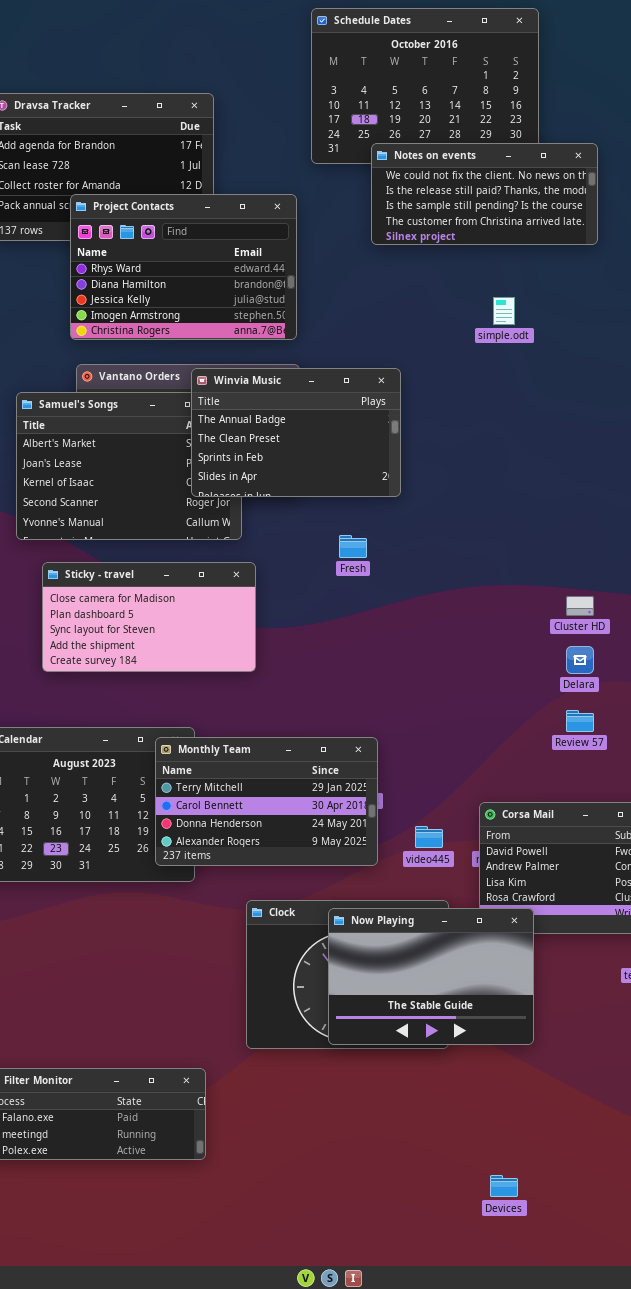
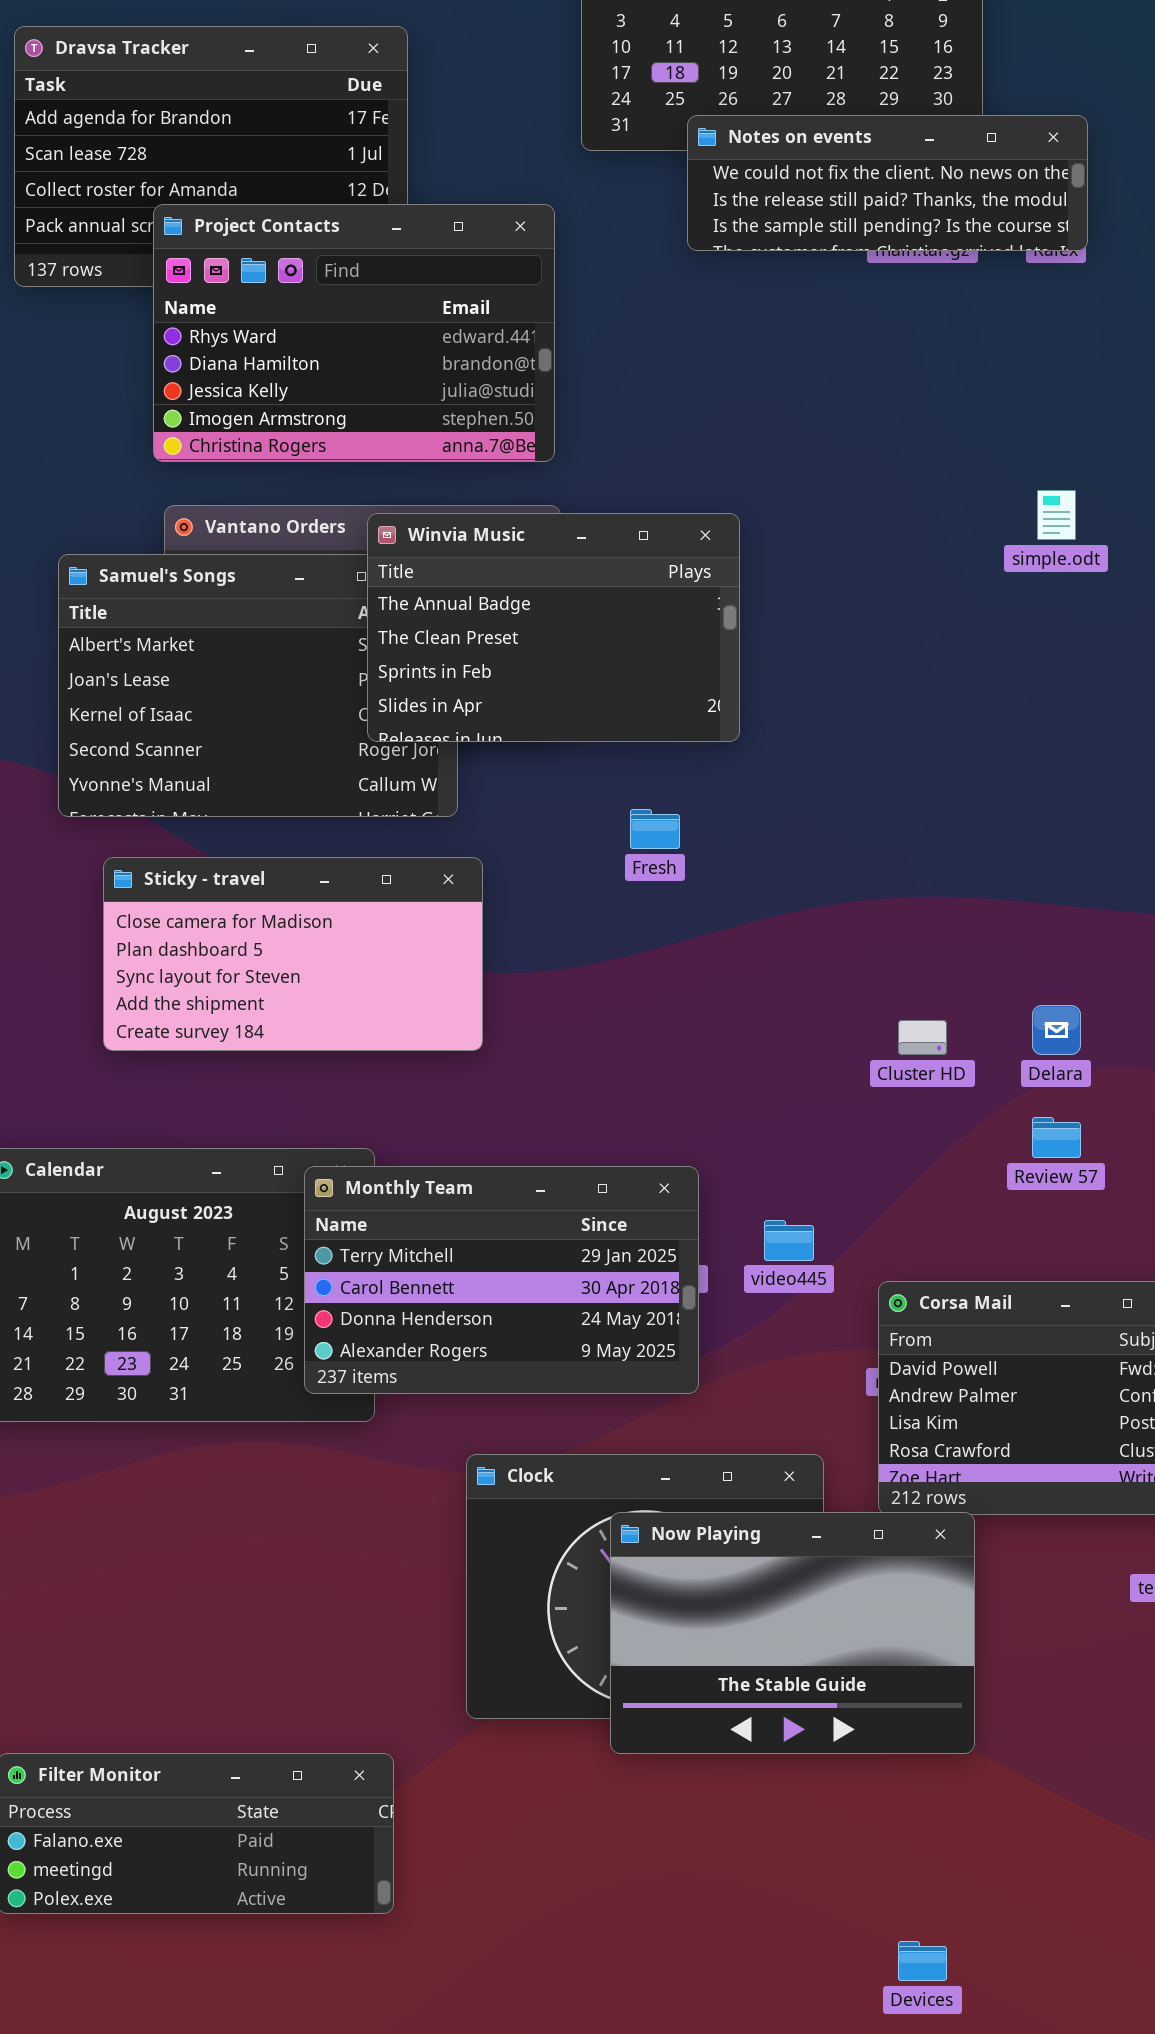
Notes on events: [371,143,598,245] -> [687,115,1088,251], resized
simple.odt: [493,297,515,325] -> [1037,490,1076,540], moved
Cluster HD: [566,596,594,616] -> [898,1020,947,1055], moved
video445: [415,826,443,848] -> [764,1220,814,1261], moved
Now Playing: [328,908,534,1045] -> [610,1512,975,1754], moved

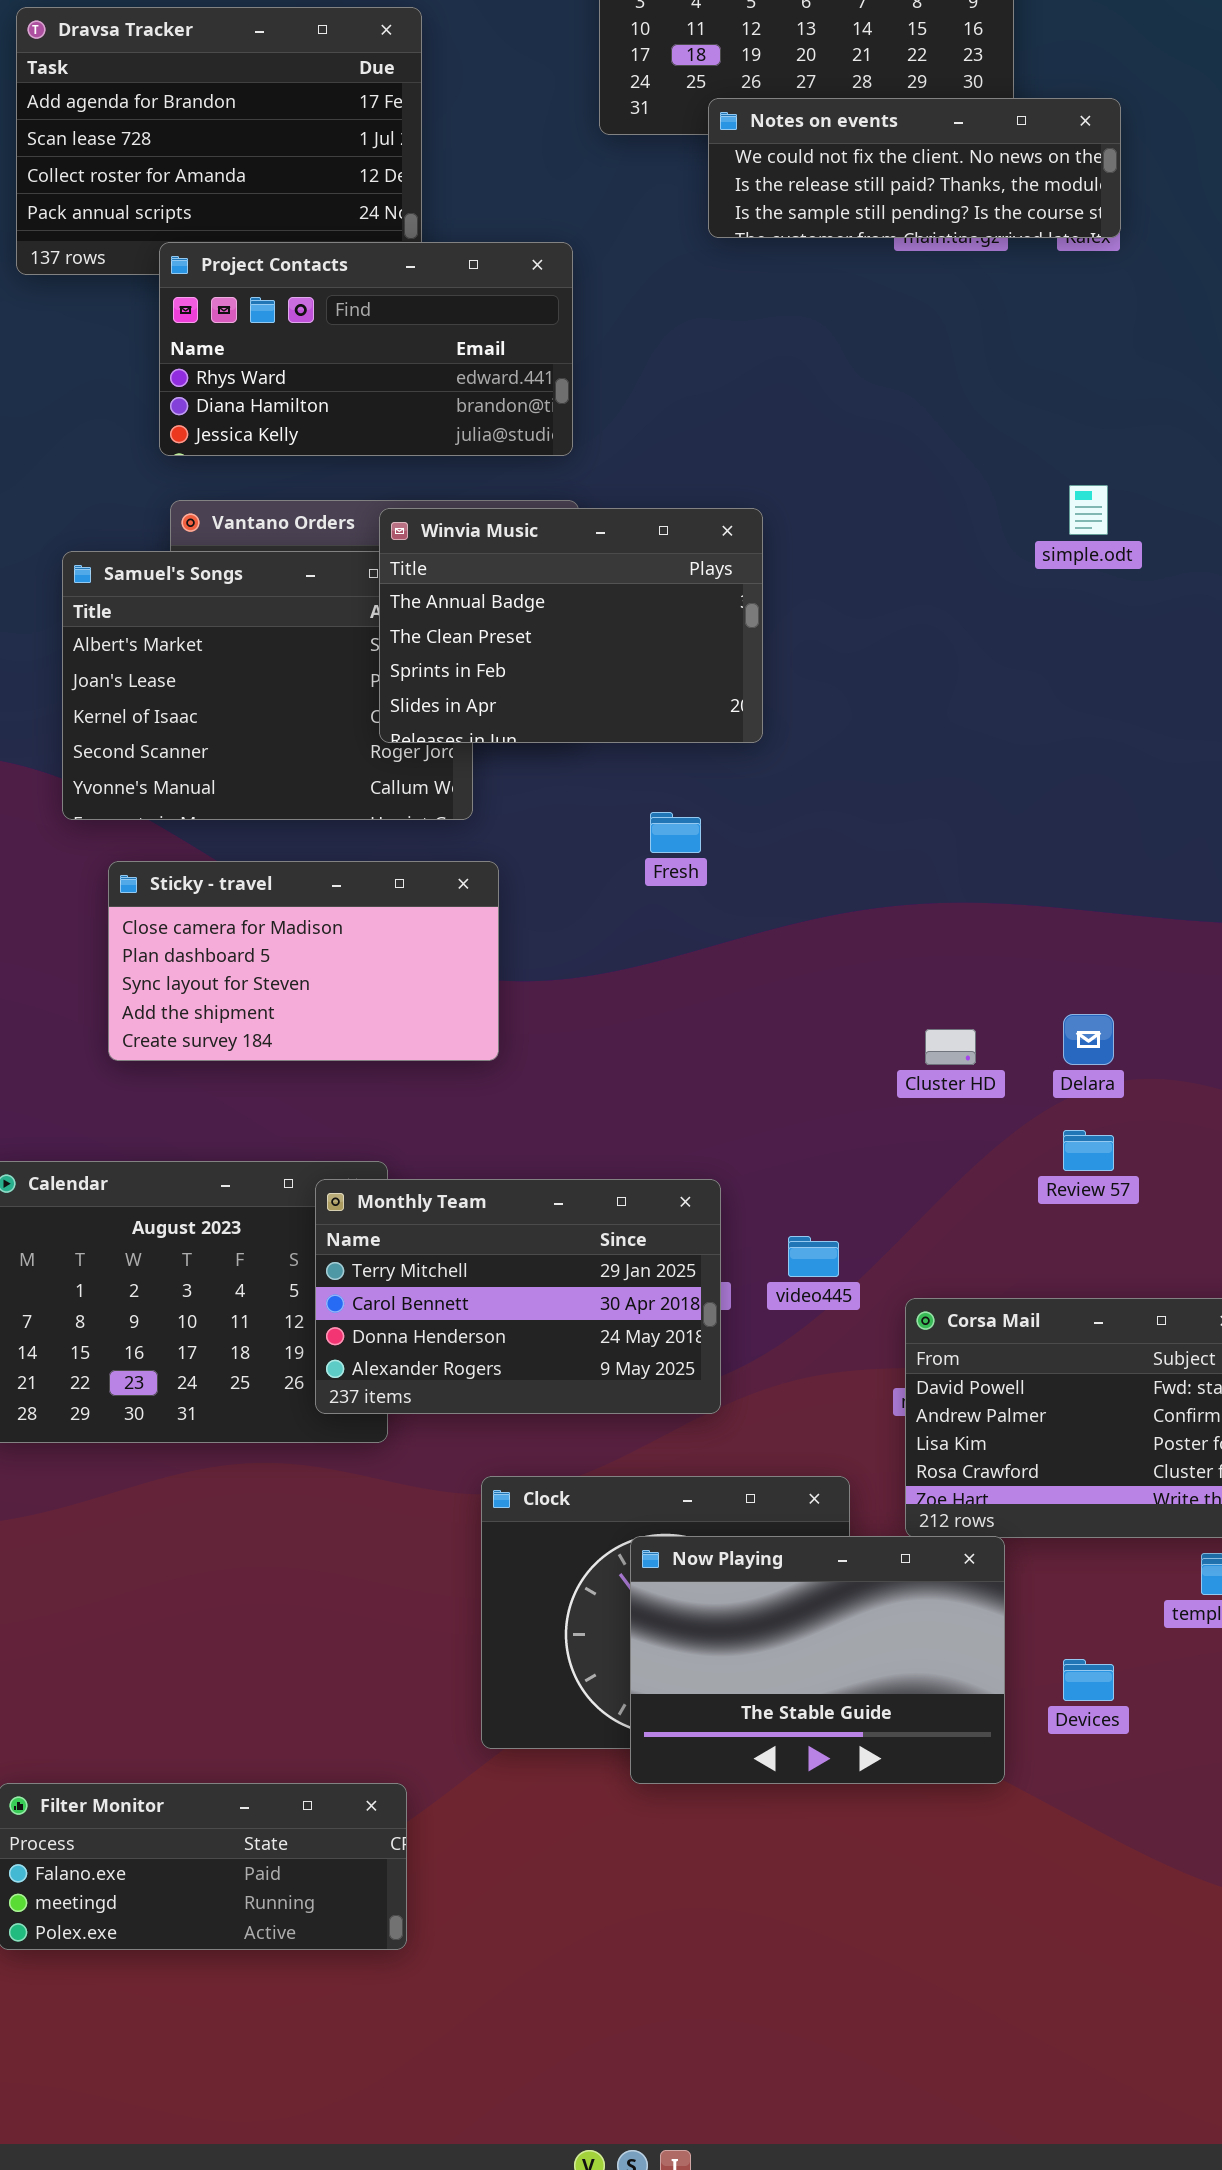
Project Contacts: [153,204,555,462] -> [159,242,573,456], resized
Devices: [898,1941,947,1981] -> [1063,1659,1114,1701], moved

